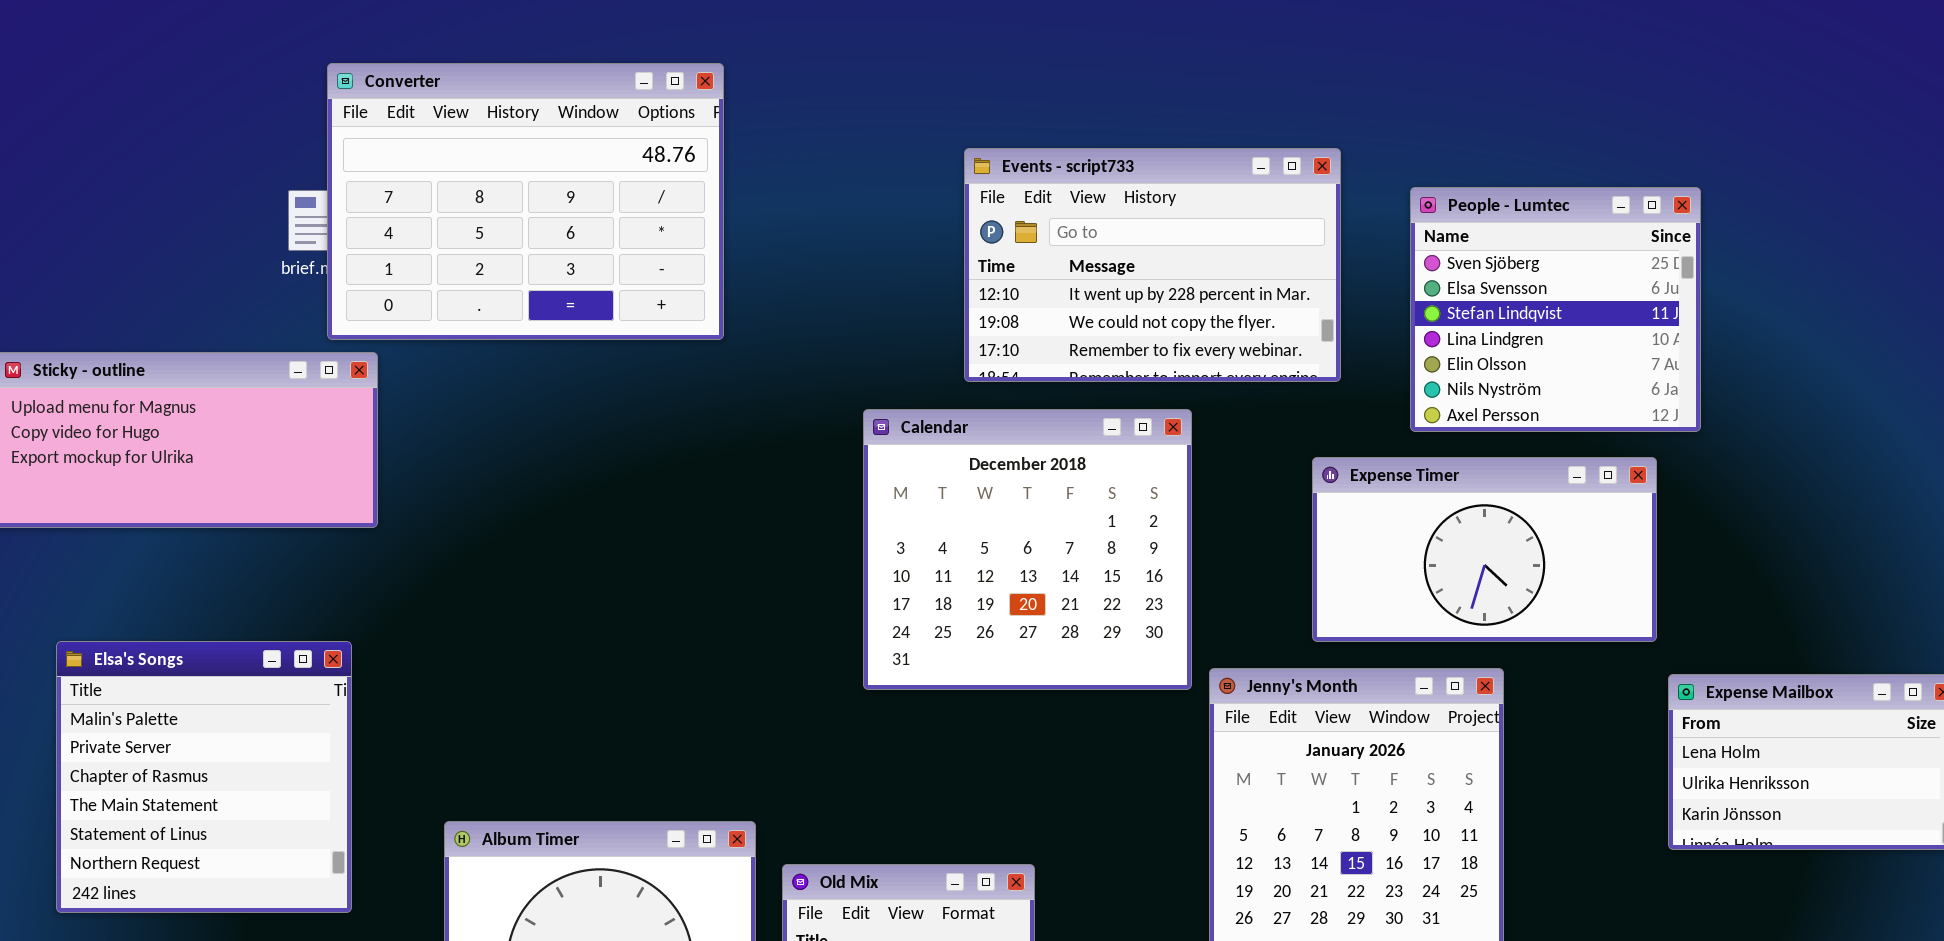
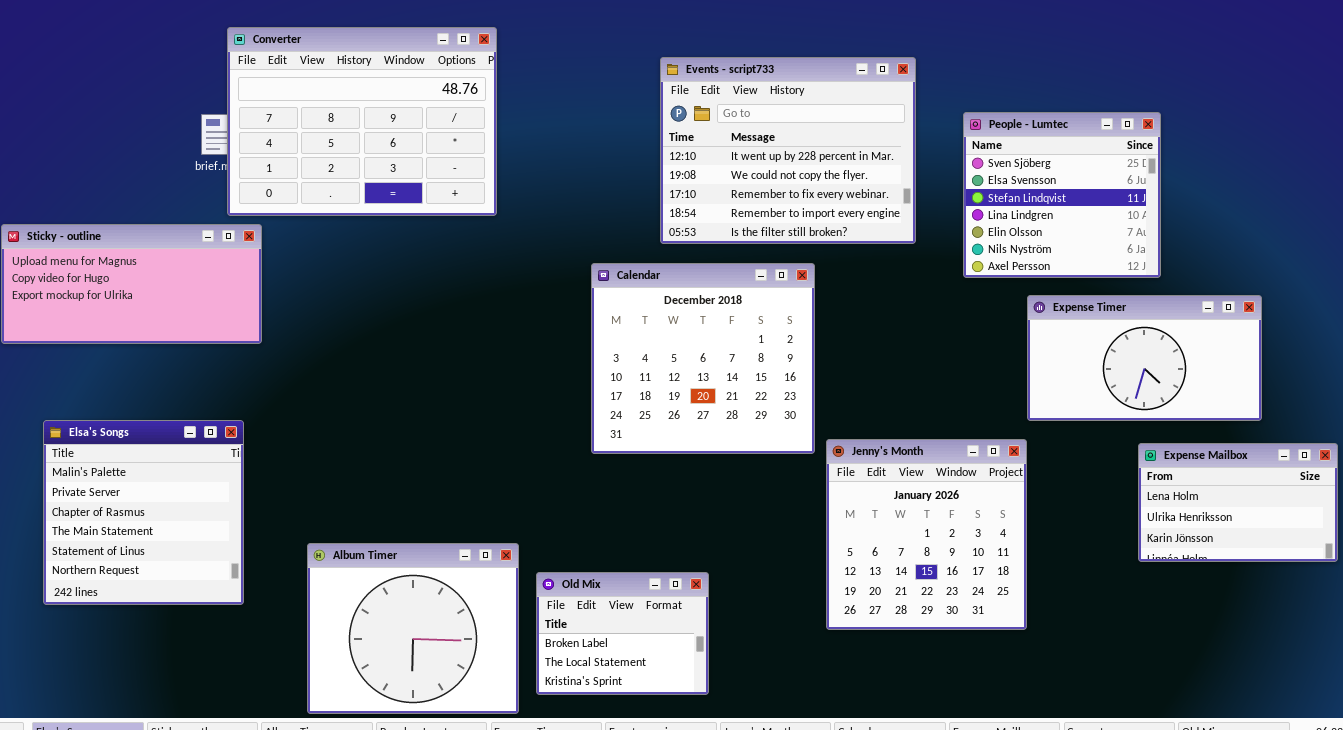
Events - script733: [964,148,1341,382] -> [660,57,916,244], resized
Expense Timer: [1312,457,1657,642] -> [1027,295,1262,421], moved

